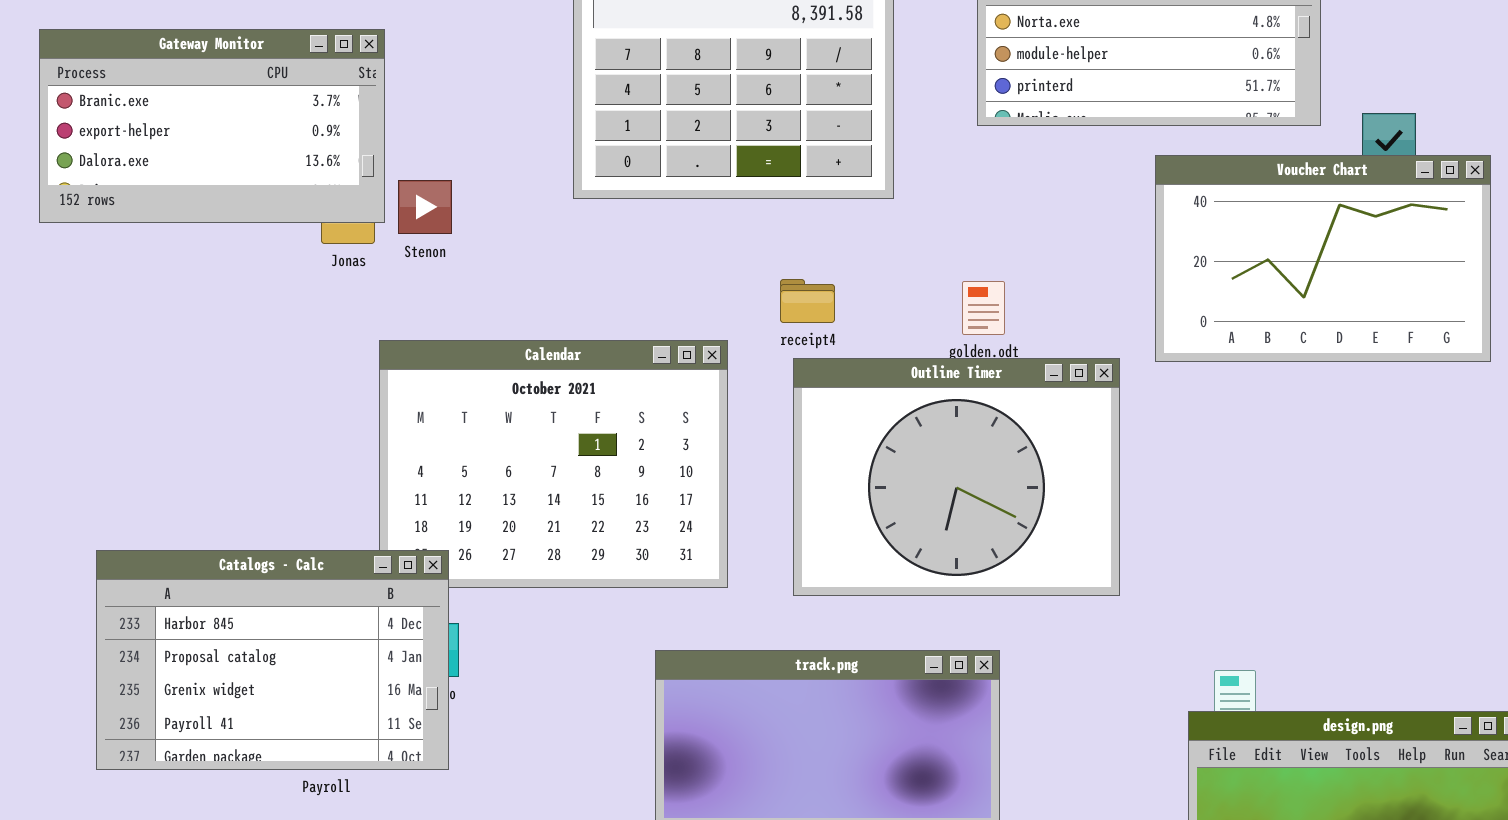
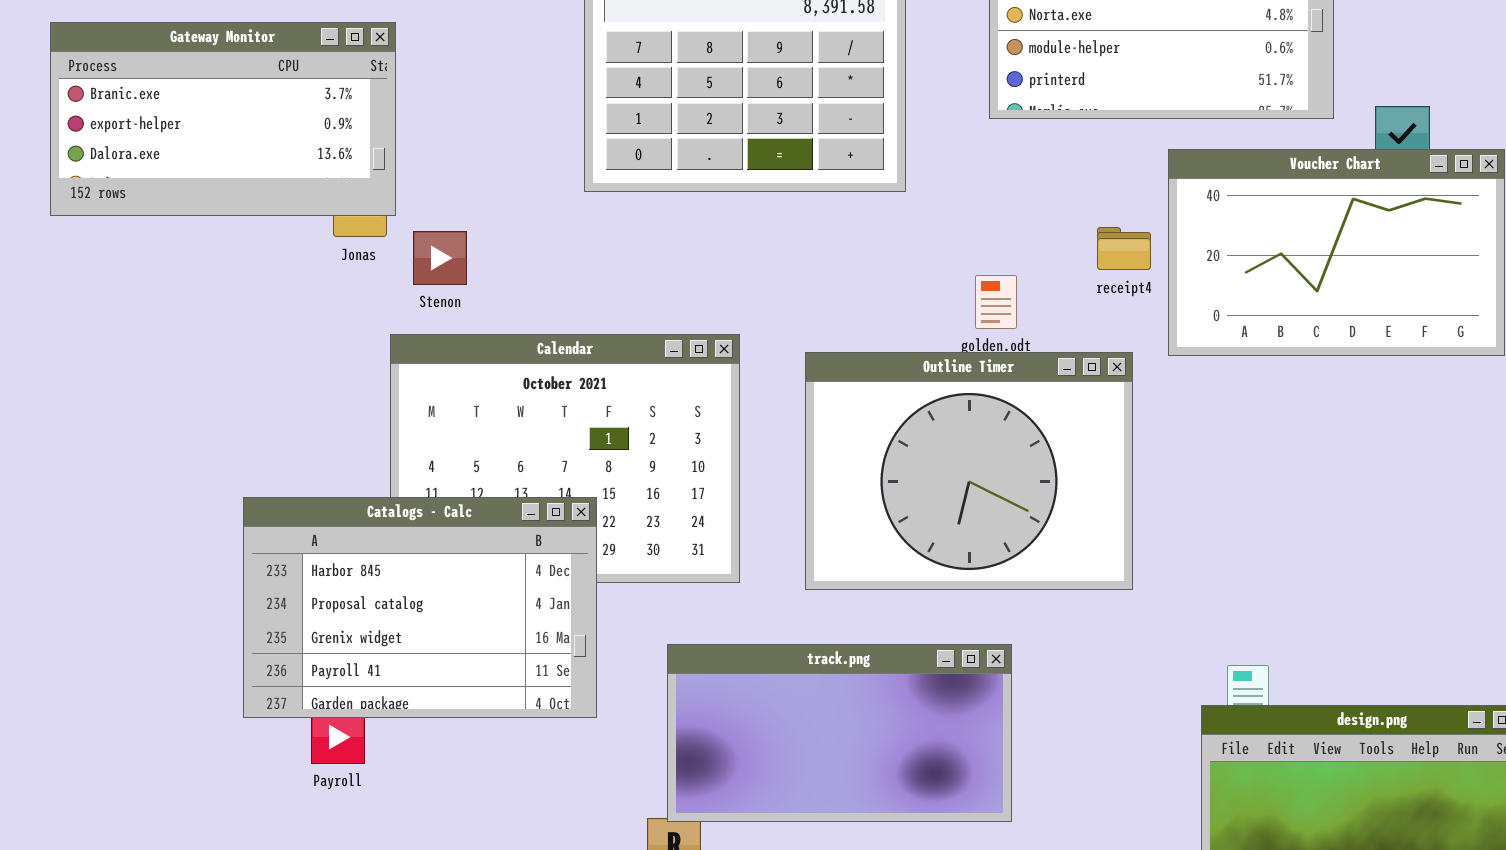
Stenon: [398,180,452,234] -> [413,231,467,285], moved
receipt4: [780,279,835,323] -> [1097,227,1151,270], moved
Catalogs - Calc: [96,550,449,770] -> [243,497,597,718], moved

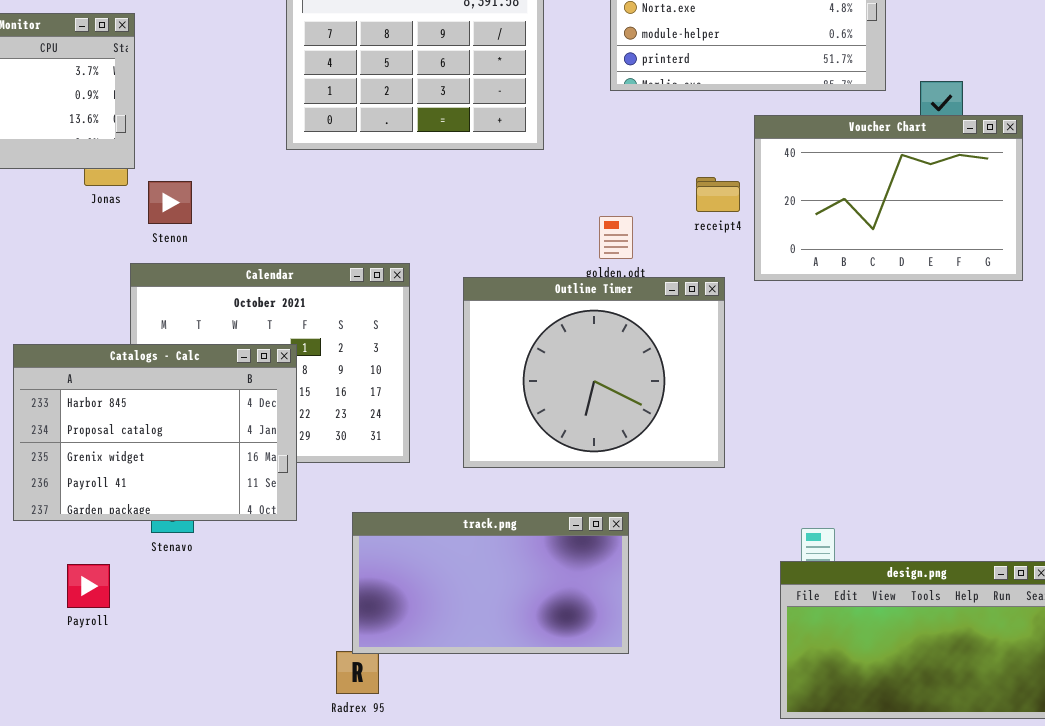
Catalogs - Calc: [243,497,597,718] -> [13,344,297,521], moved

